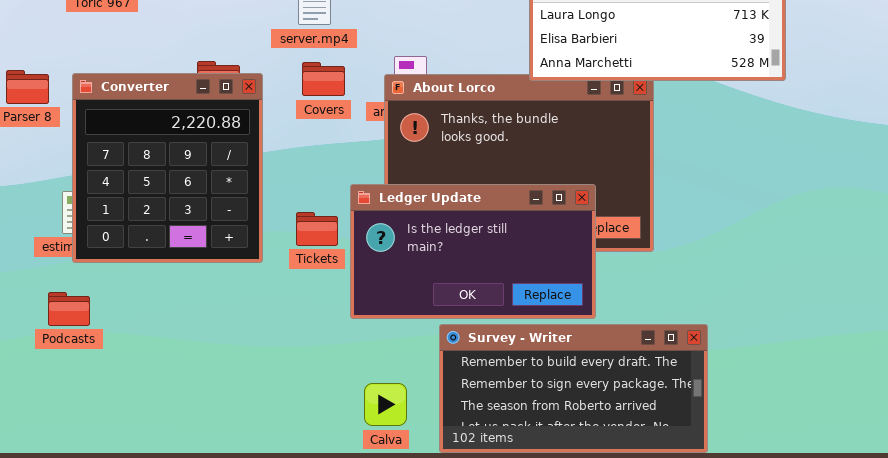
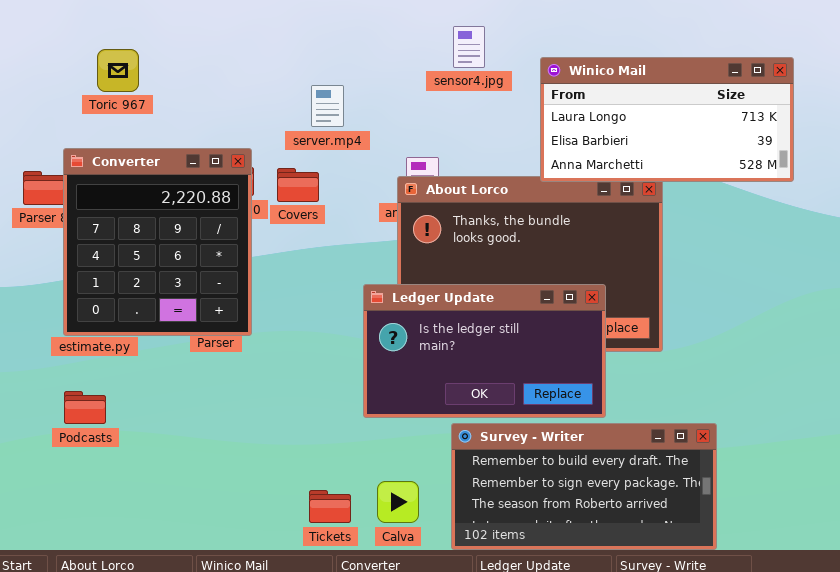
Covers: [302,62,345,96] -> [277,168,319,202], moved
Converter: [72,73,263,263] -> [63,148,252,336], moved
Tickets: [296,212,338,246] -> [309,490,351,523], moved

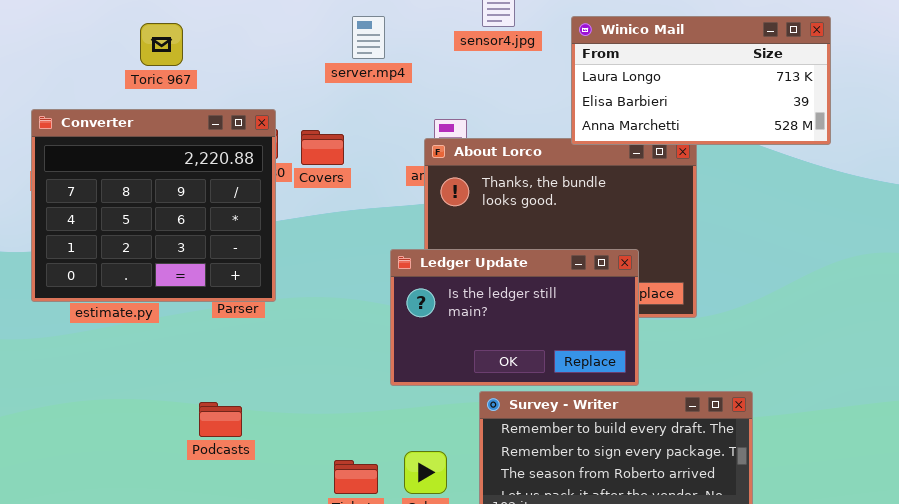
Toric 967: [97,49,139,92] -> [140,23,183,66], moved
server.mp4: [311,85,344,127] -> [352,16,385,59], moved
Converter: [63,148,252,336] -> [31,109,276,302], resized
Podcasts: [64,391,106,424] -> [199,402,242,437], moved

